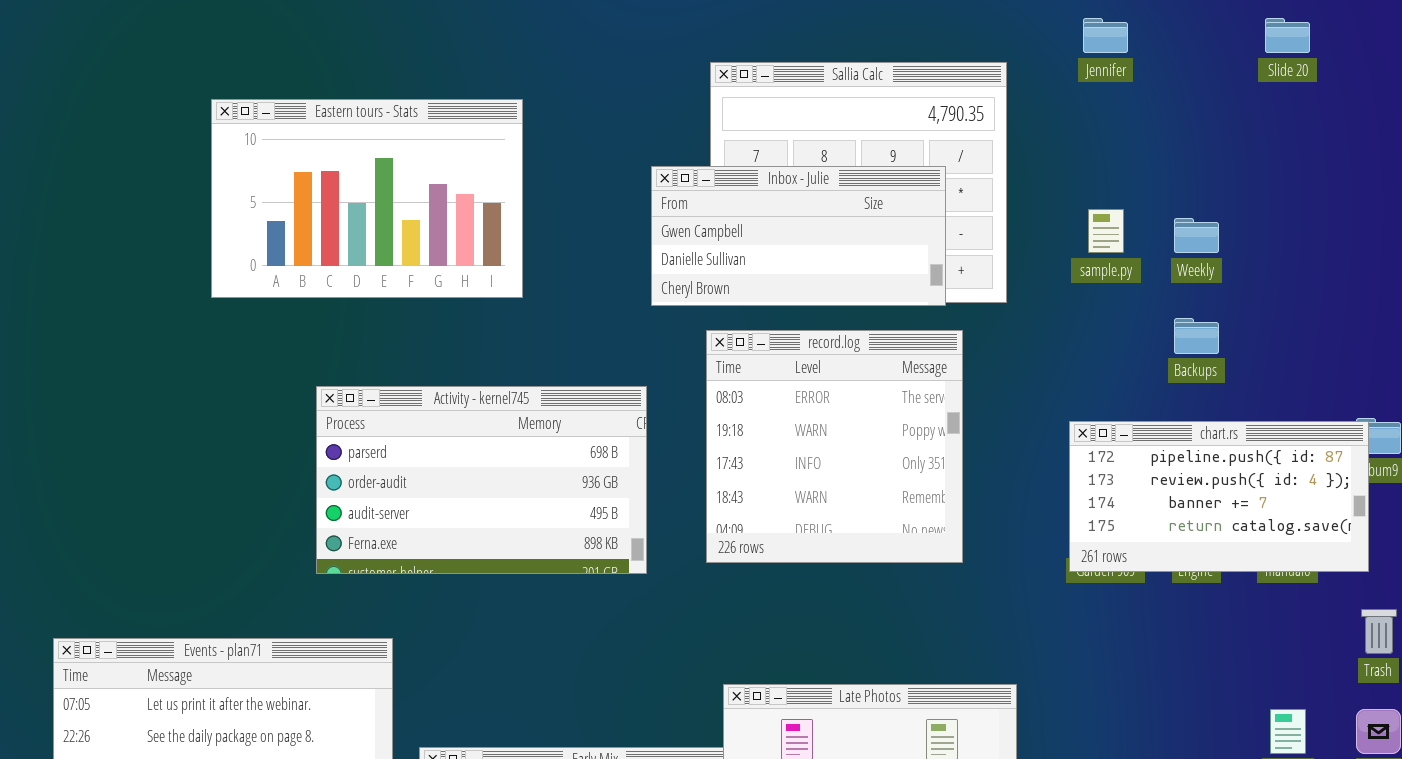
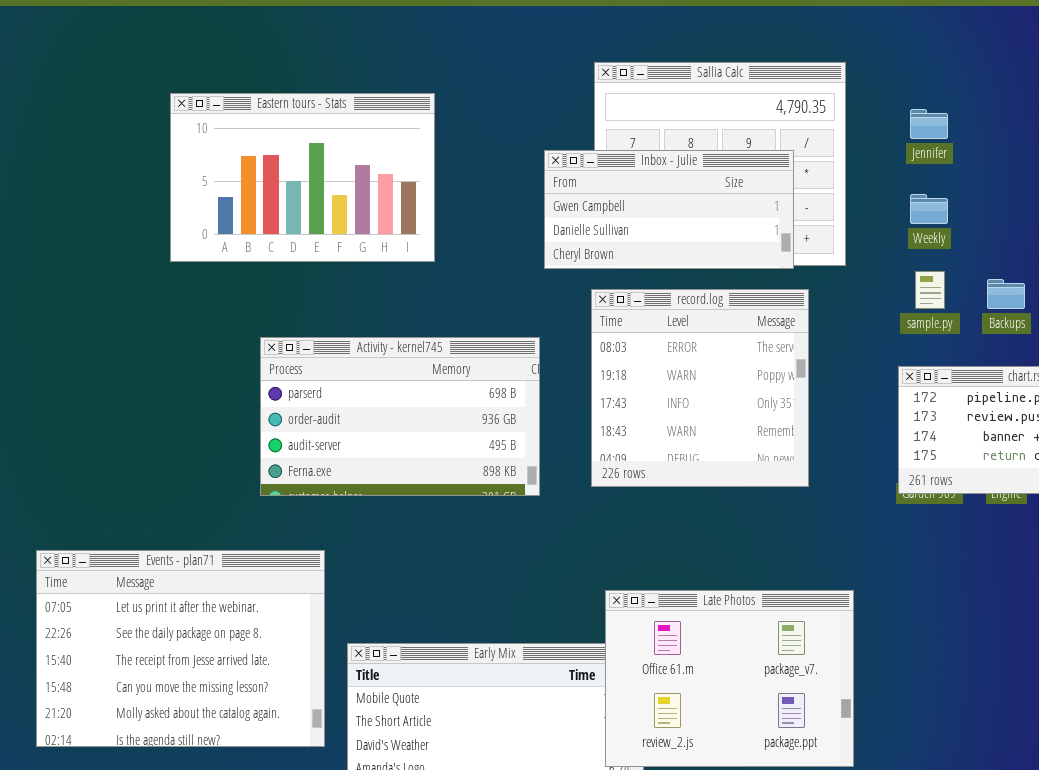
Jennifer: [1083,18,1128,53] -> [910,109,948,139], moved
sample.py: [1088,209,1124,253] -> [915,271,945,309], moved
Weekly: [1174,218,1219,253] -> [910,194,948,224], moved

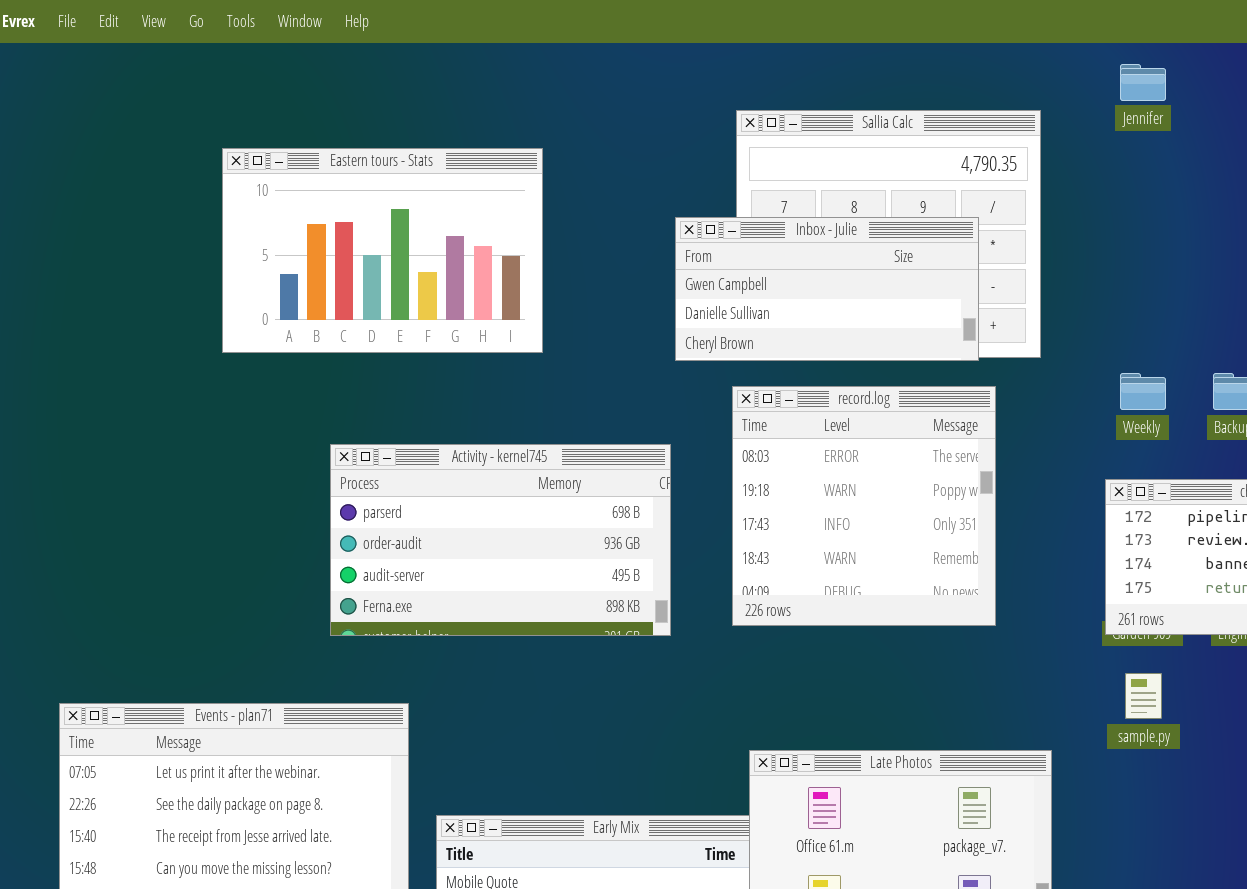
Jennifer: [910,109,948,139] -> [1120,64,1166,101], moved
Weekly: [910,194,948,224] -> [1120,373,1166,410], moved
sample.py: [915,271,945,309] -> [1125,673,1162,719], moved

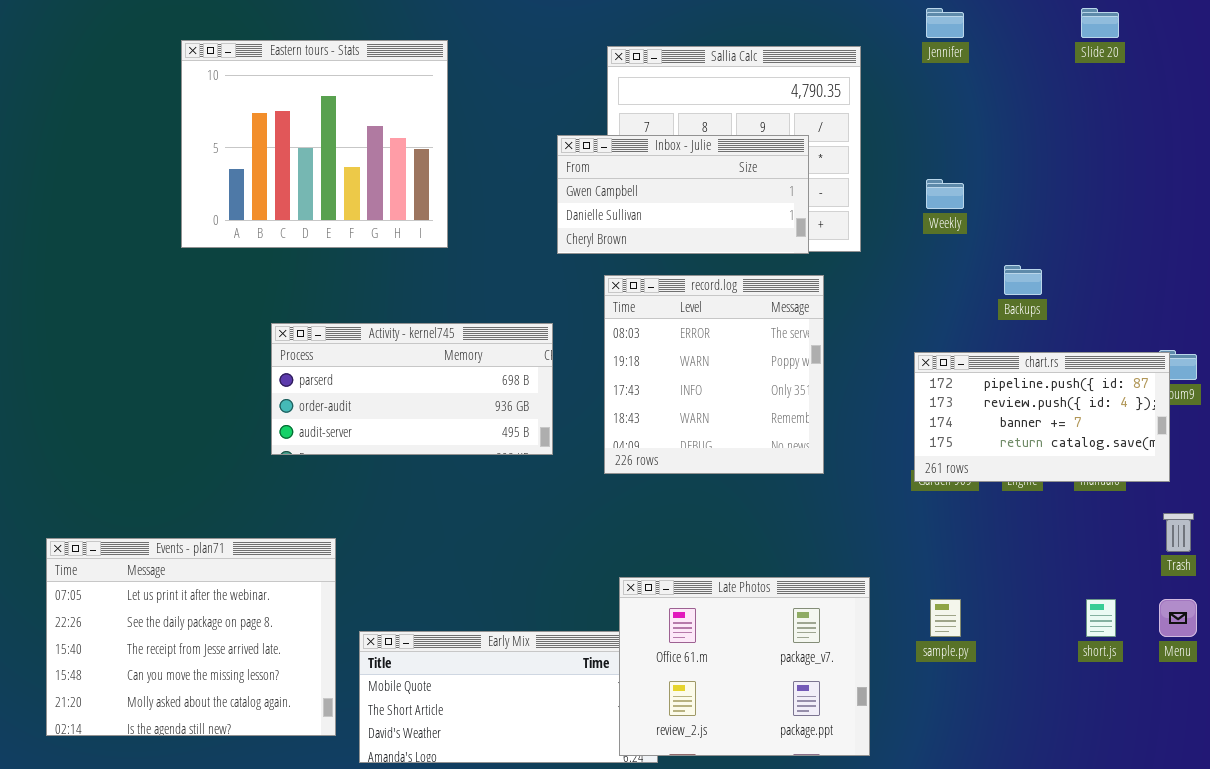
Eastern tours - Stats: [222,148,543,353] -> [181,40,448,248], resized
Weekly: [1120,373,1166,410] -> [926,179,964,209], moved
Activity - kernel745: [330,444,671,636] -> [271,323,553,455], resized
sample.py: [1125,673,1162,719] -> [930,599,961,637], moved

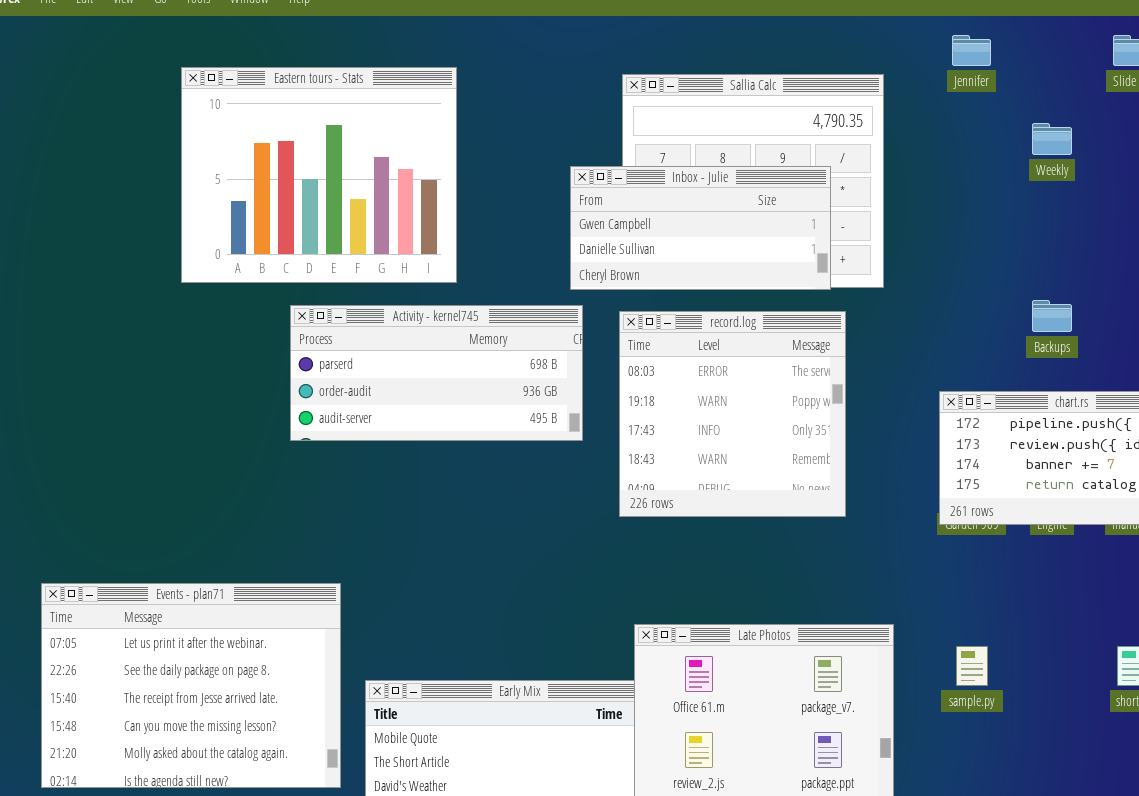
Weekly: [926,179,964,209] -> [1032,123,1072,155], moved
Activity - kernel745: [271,323,553,455] -> [290,305,583,441], moved

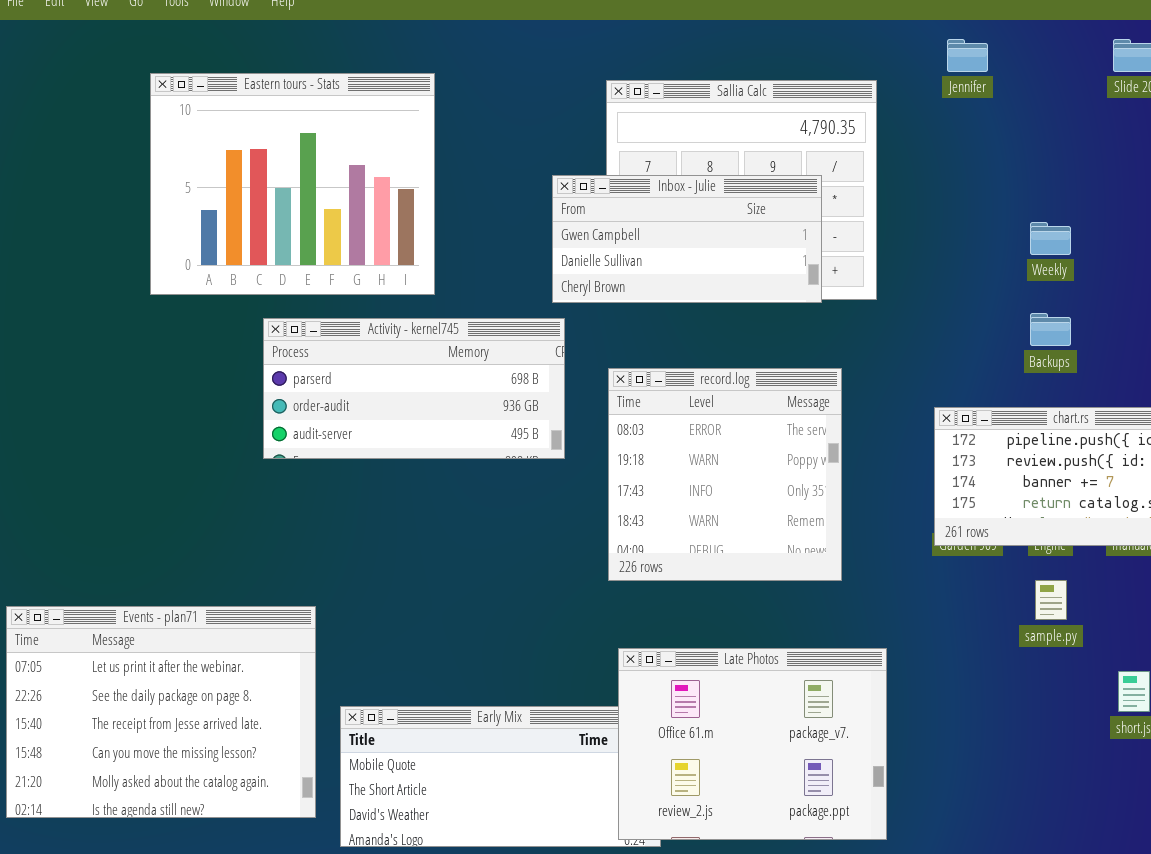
Weekly: [1032,123,1072,155] -> [1030,222,1071,255], moved
record.log: [619,311,846,517] -> [608,368,842,581], moved
sample.py: [956,646,988,686] -> [1035,580,1067,620], moved

